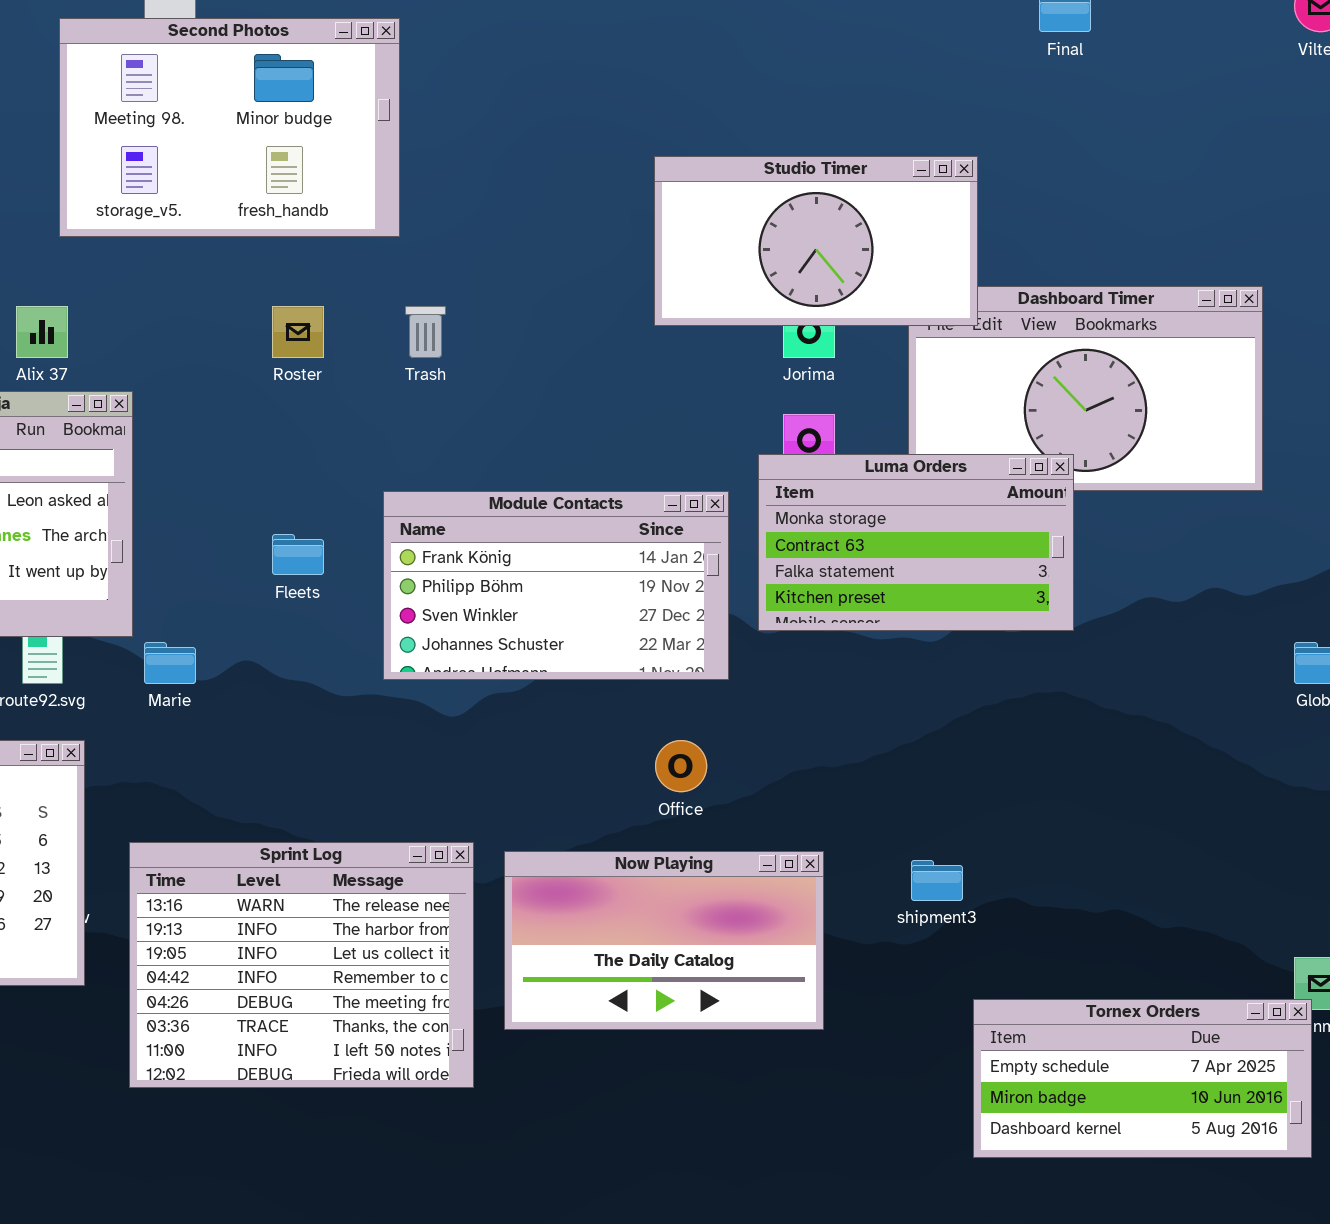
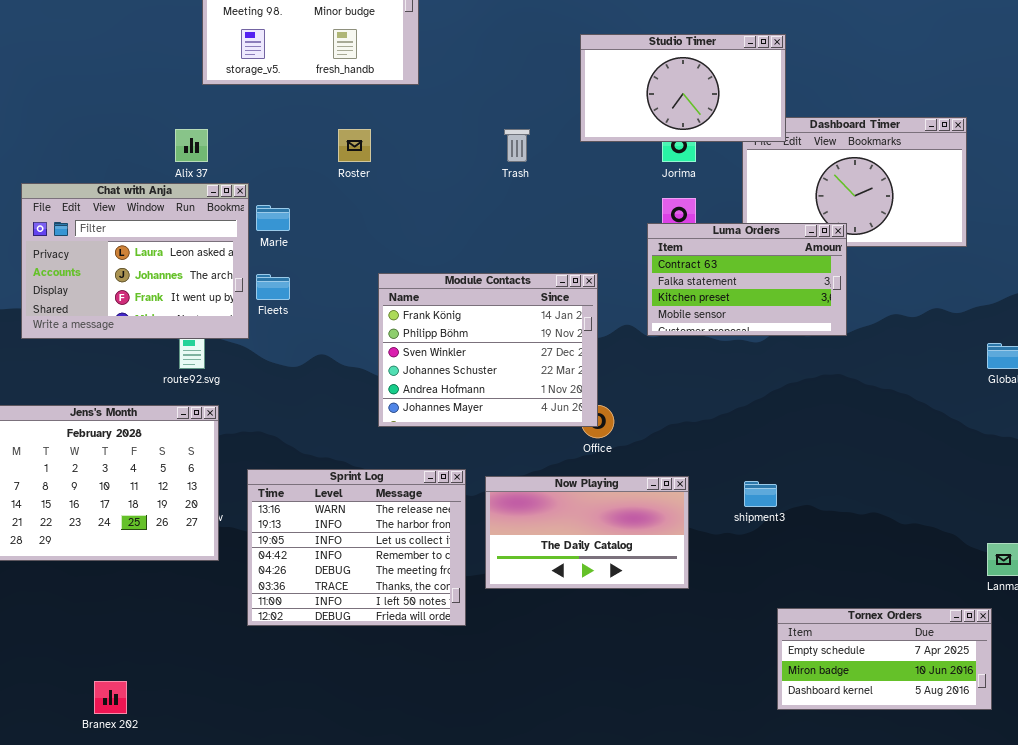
Trash: [405,306,446,358] -> [504,129,530,162], moved
Luma Orders: [758,454,1074,631] -> [647,223,847,336], scrolled down 1 row
Module Contacts: [383,491,729,680] -> [378,273,598,427], moved, resized
Fleets: [272,534,324,575] -> [256,274,290,300], moved
Marie: [144,642,196,684] -> [256,205,290,231], moved
Tornex Orders: [973,999,1312,1158] -> [777,608,992,710], moved

